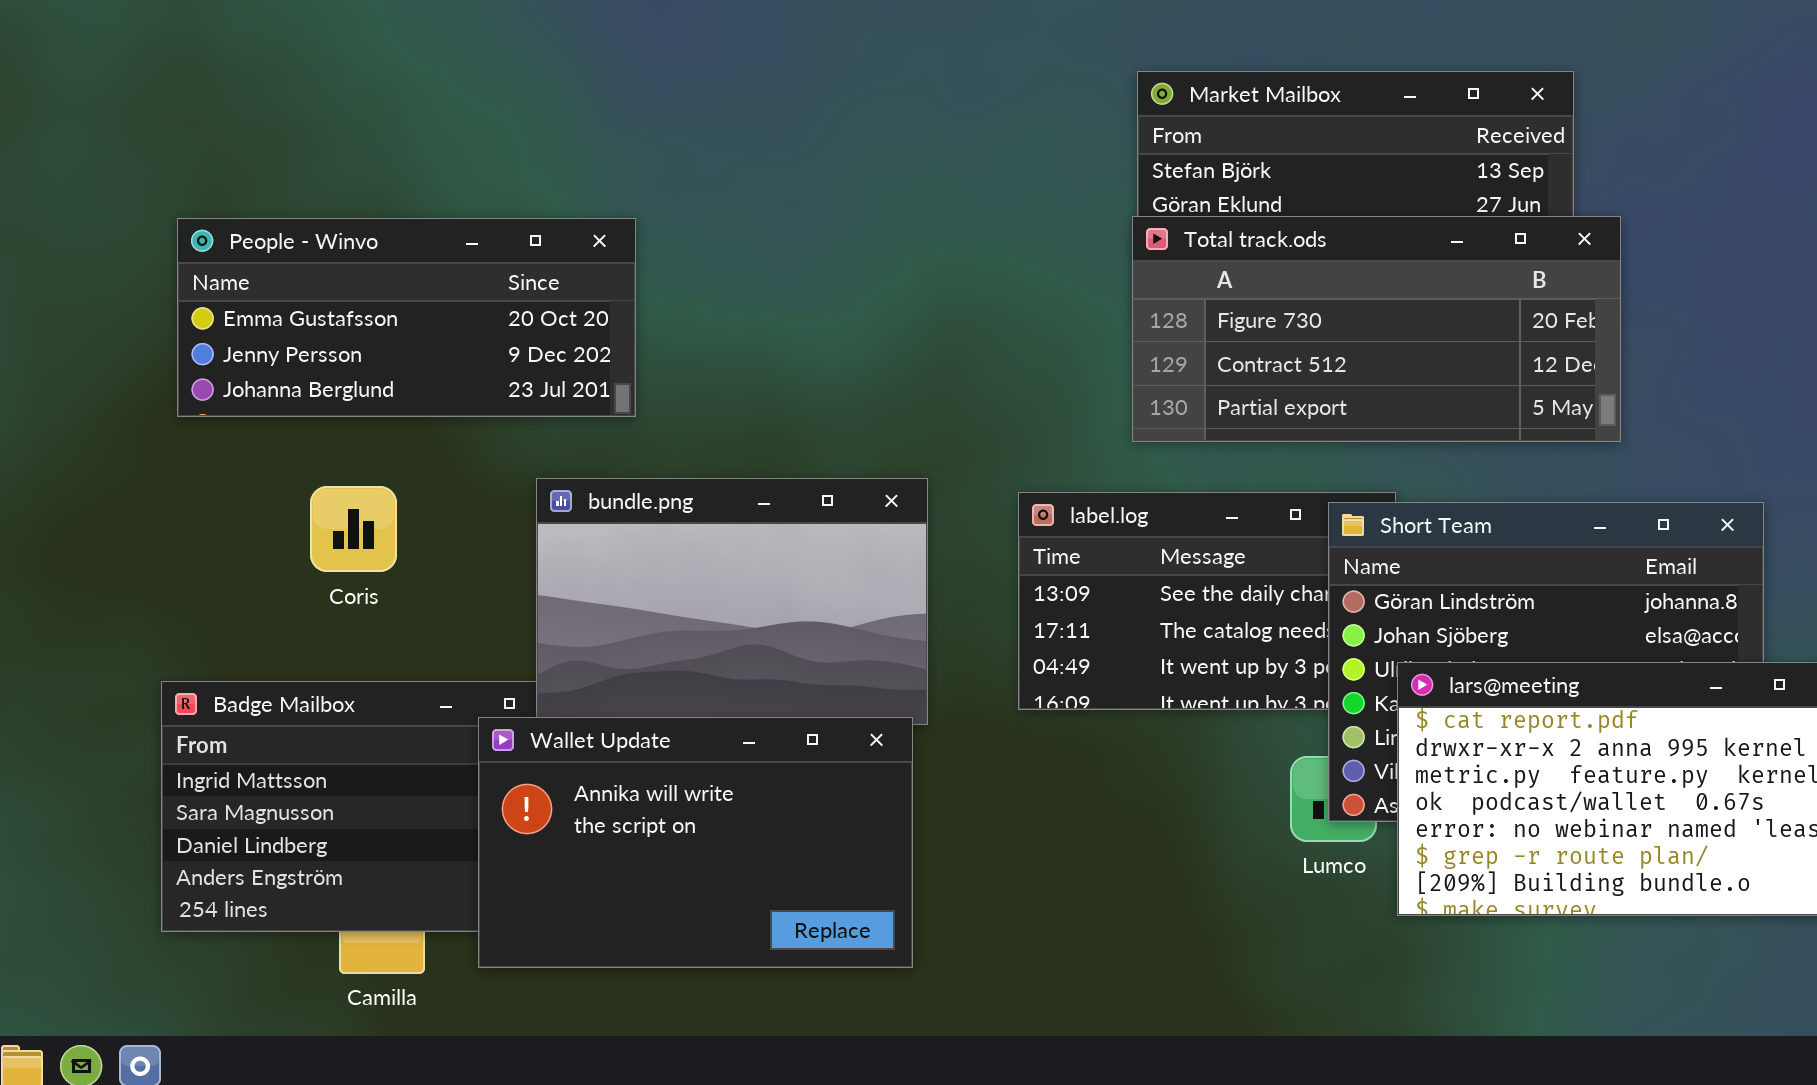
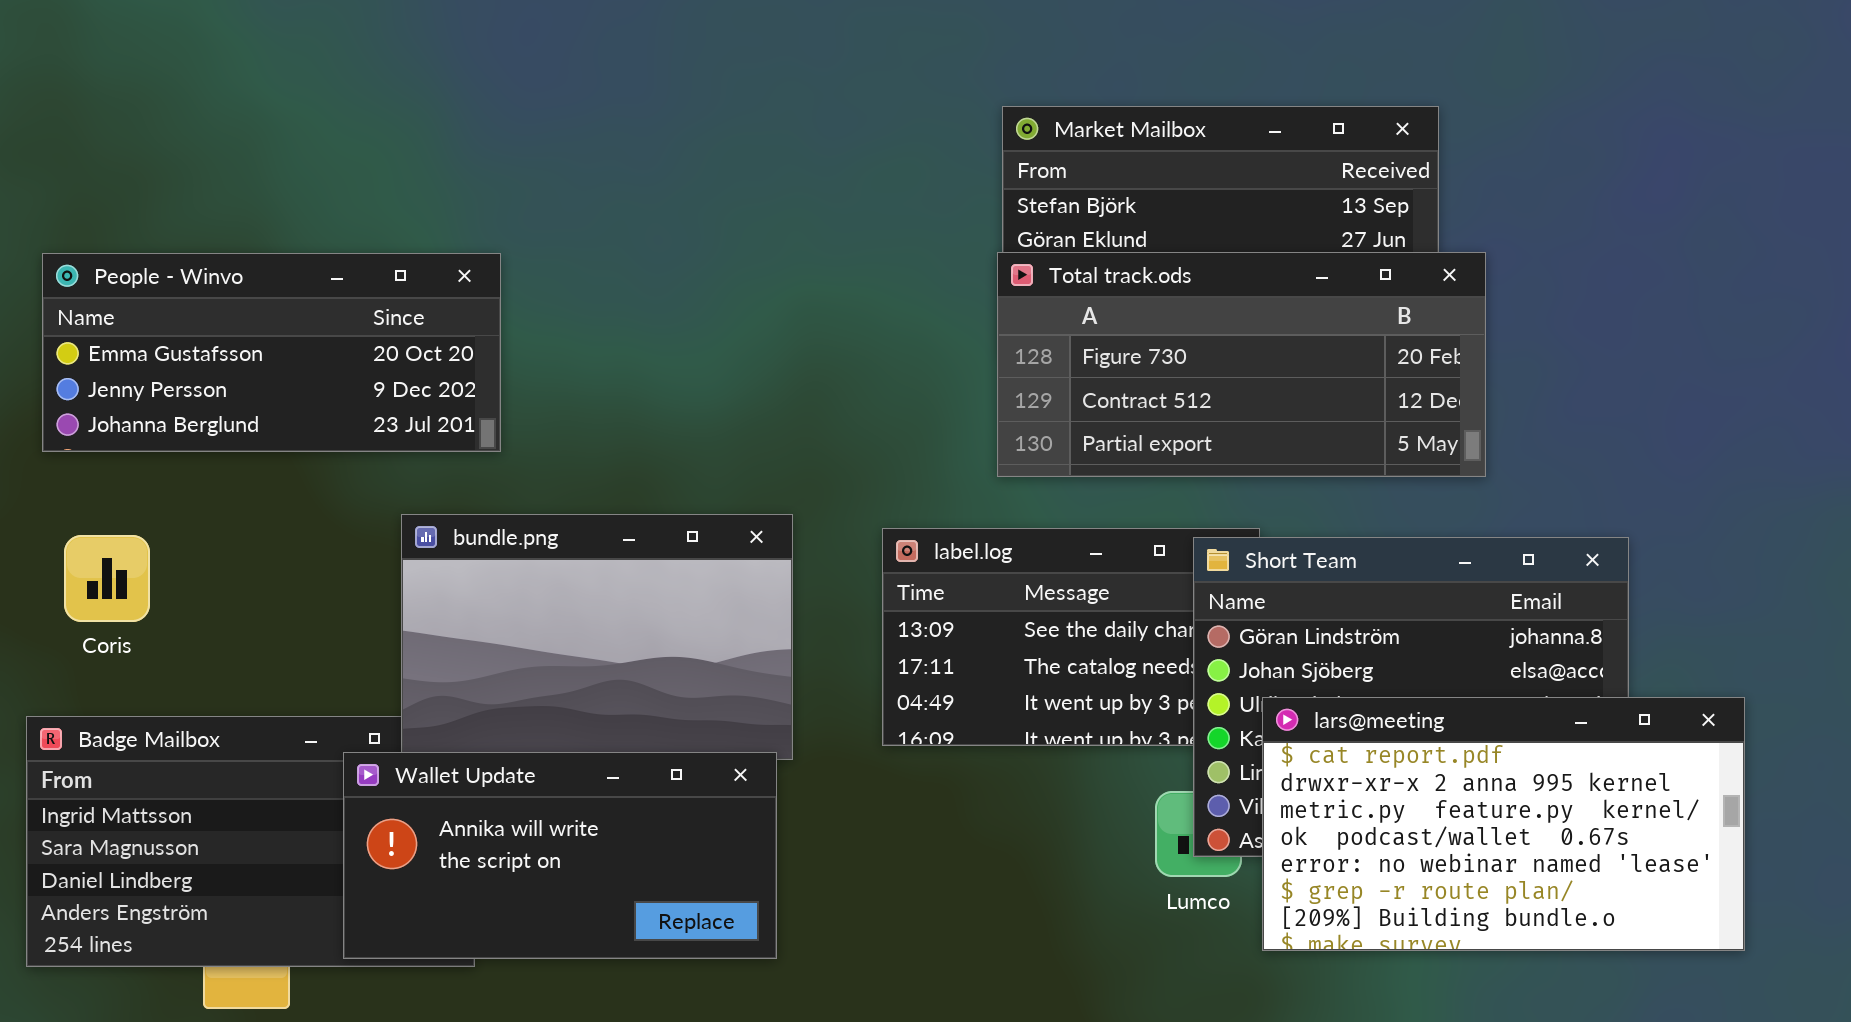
Coris: [310,486,397,572] -> [64,535,150,622], moved
Wallet Update: [478,717,913,968] -> [343,752,777,959], resized

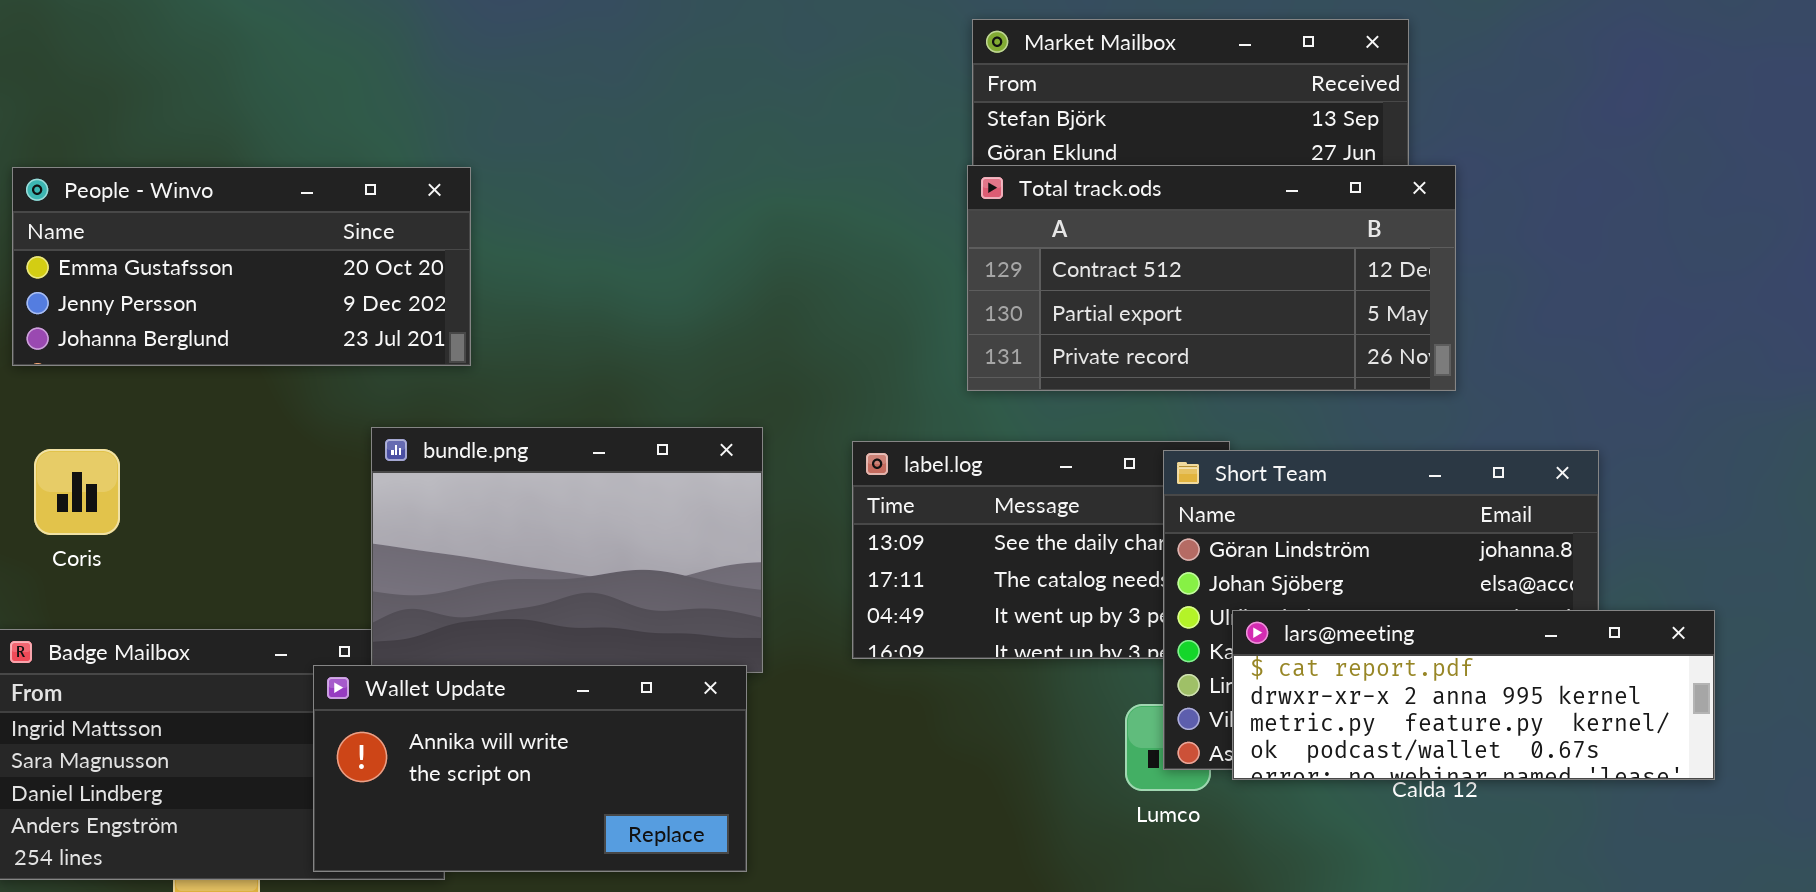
Total track.ods: [997,252,1486,477] -> [967,165,1456,391], scrolled down 1 row
lars@meeting: [1262,697,1745,951] -> [1232,610,1715,780], resized

